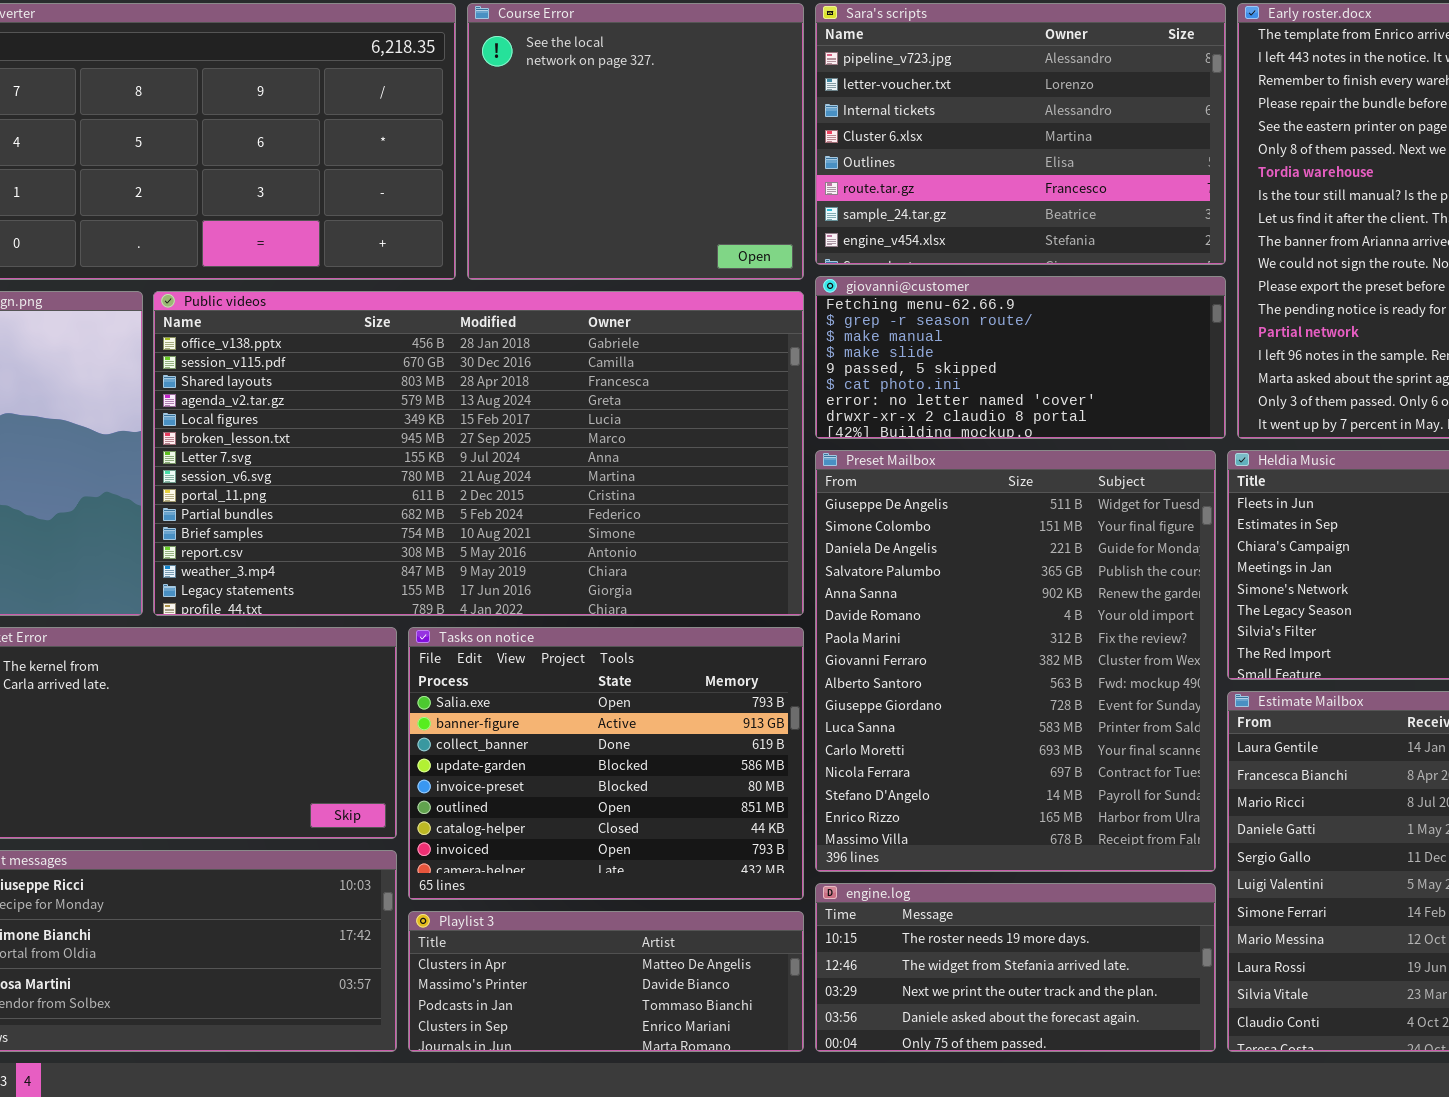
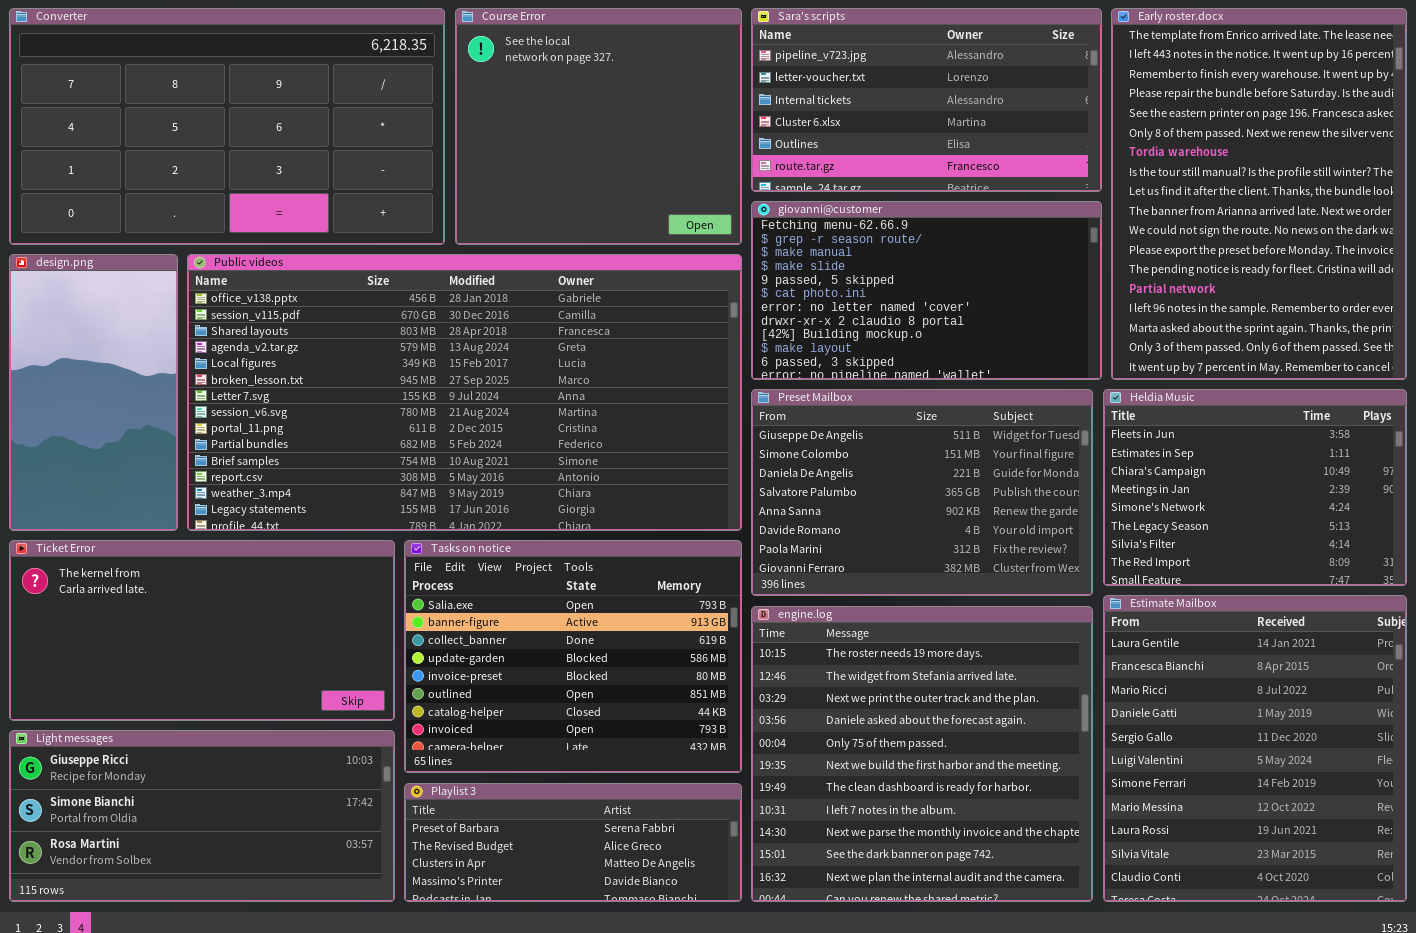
Sara's scripts: [815,3,1226,265] -> [751,8,1102,192], resized
giovanni@customer: [815,276,1226,439] -> [751,201,1102,380], resized
Preset Mailbox: [815,450,1216,872] -> [751,389,1093,596], resized
engine.log: [815,883,1216,1052] -> [751,606,1093,902], resized
Playlist 3: [408,911,804,1052] -> [404,783,742,902], scrolled up 2 rows

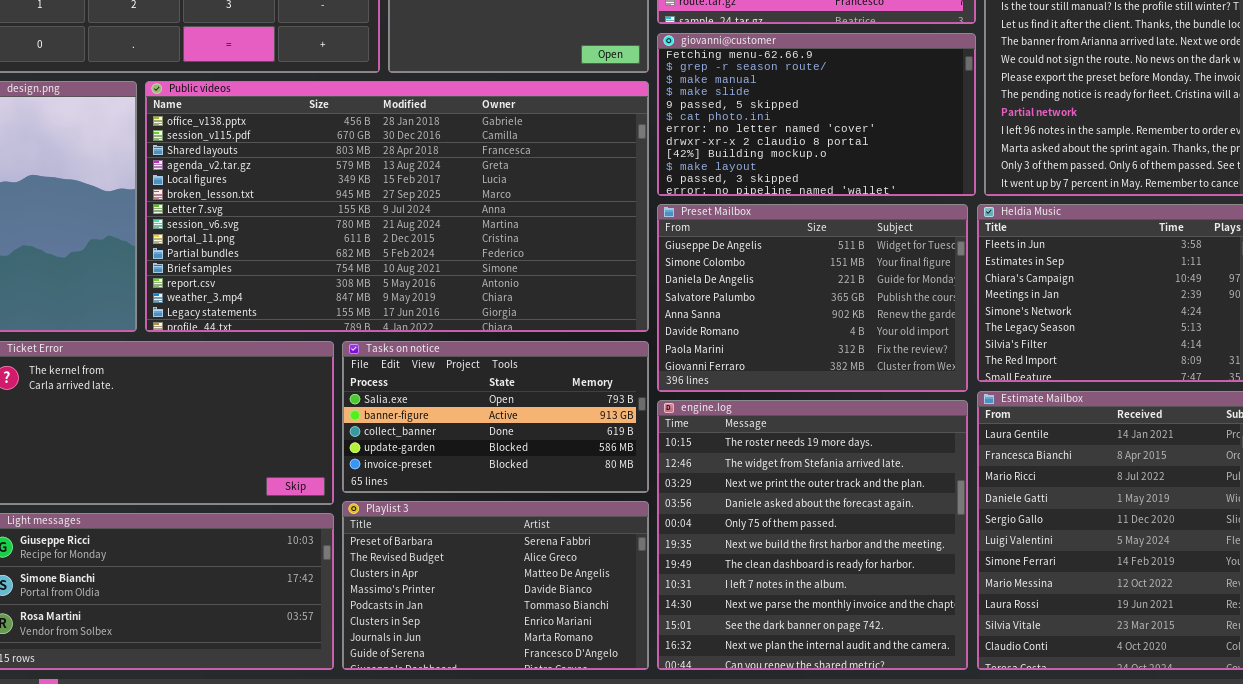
Tasks on notice: [404,540,742,773] -> [342,341,649,493], resized
Playlist 3: [404,783,742,902] -> [342,501,649,670], resized

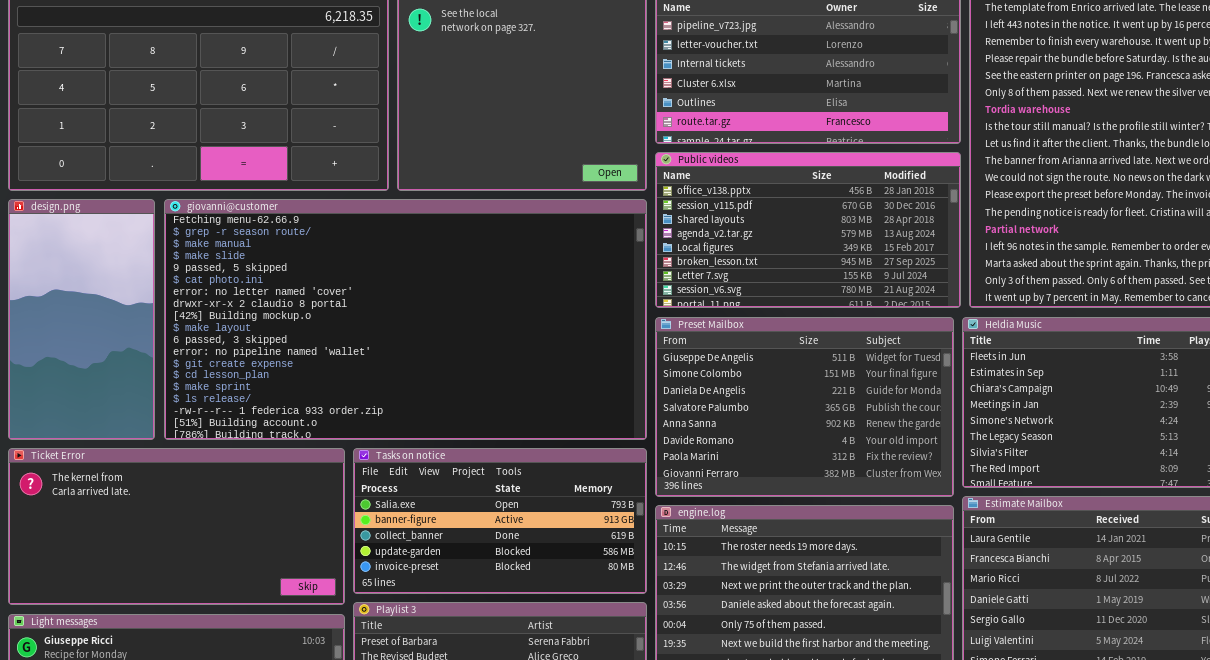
giovanni@customer: [657,33,976,196] -> [164,199,647,440], moved, resized
Public videos: [145,81,649,332] -> [655,152,961,308], moved, resized

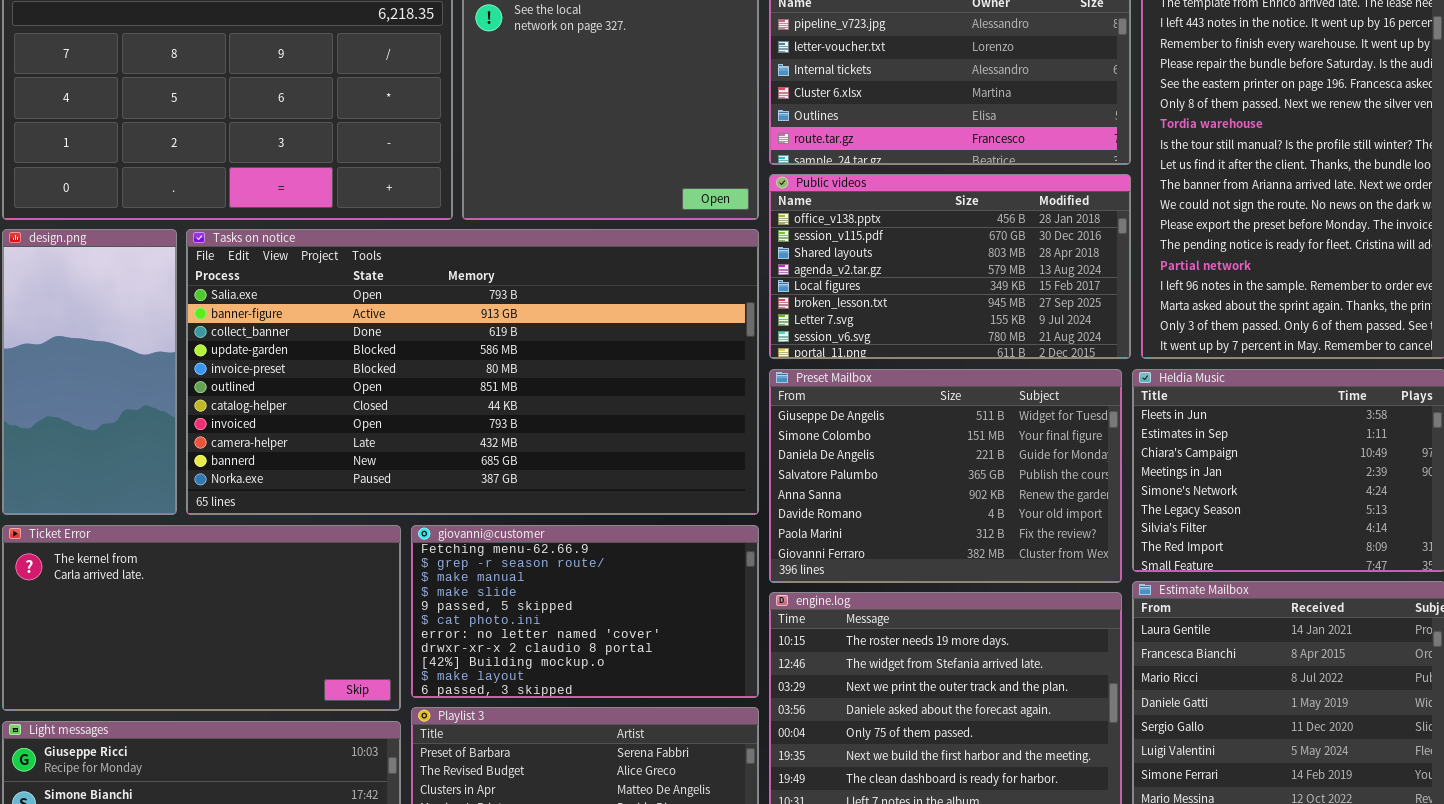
giovanni@customer: [164,199,647,440] -> [411,525,759,698], moved, resized
Tasks on notice: [353,448,647,594] -> [186,229,759,515], moved, resized

